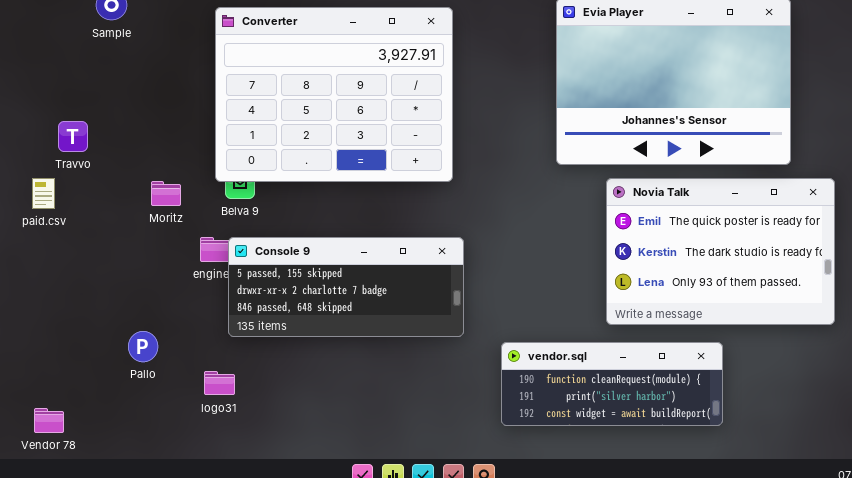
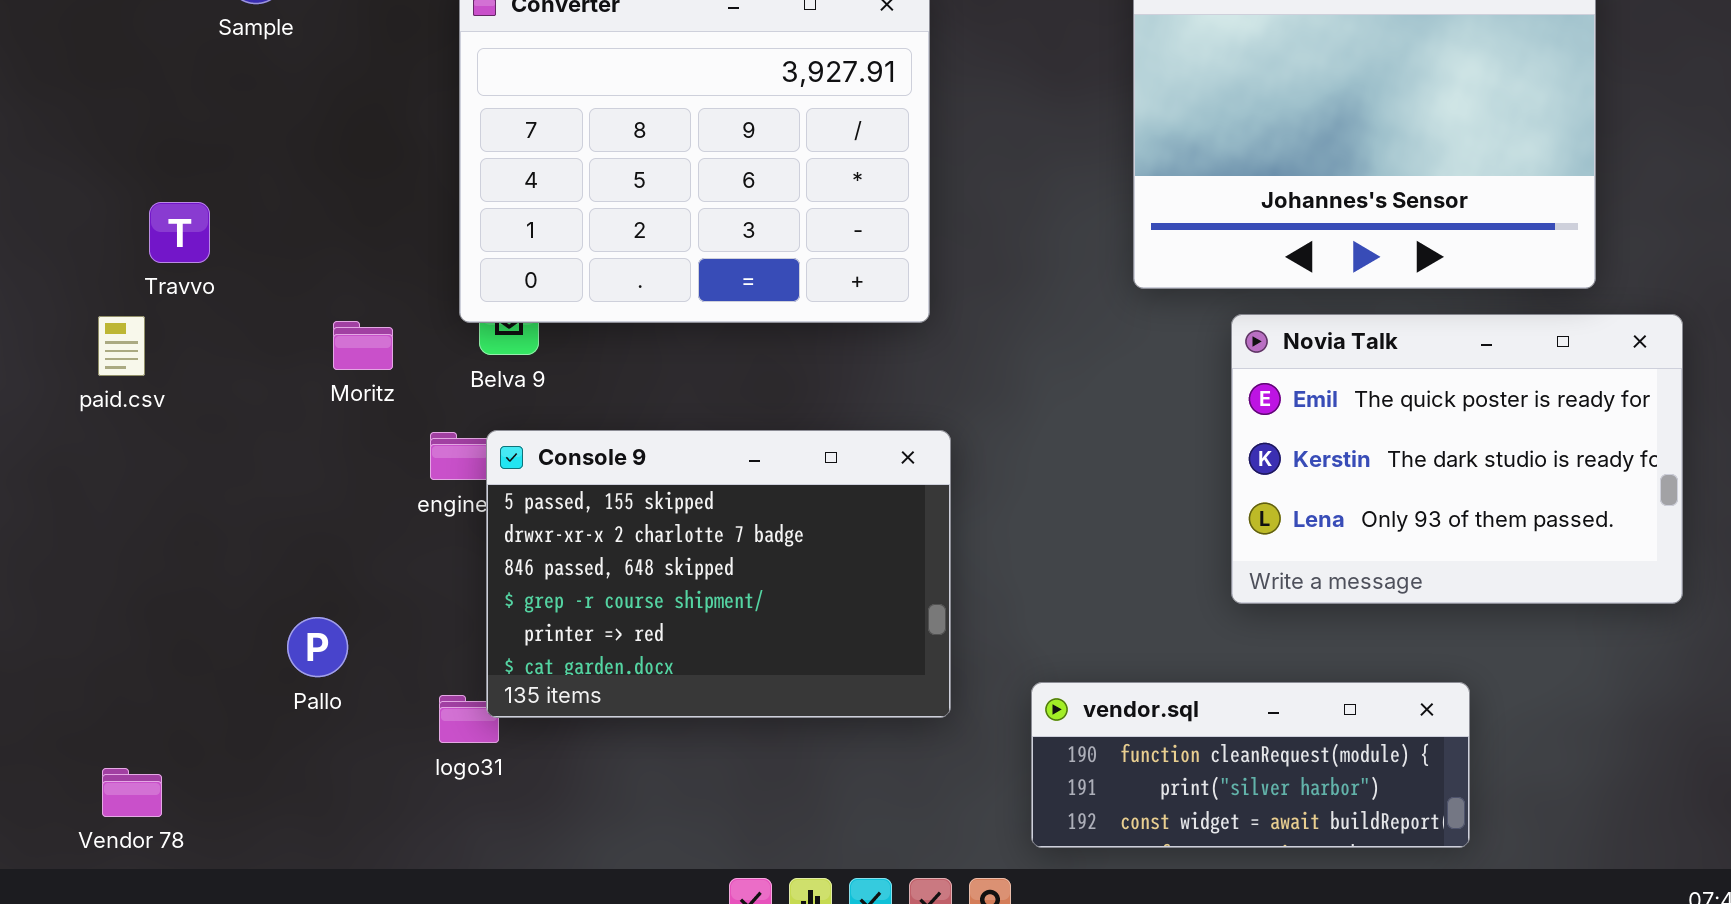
Console 9: [228,237,464,337] -> [486,430,951,718], resized
vendor.sql: [501,342,723,426] -> [1031,682,1470,848], moved

